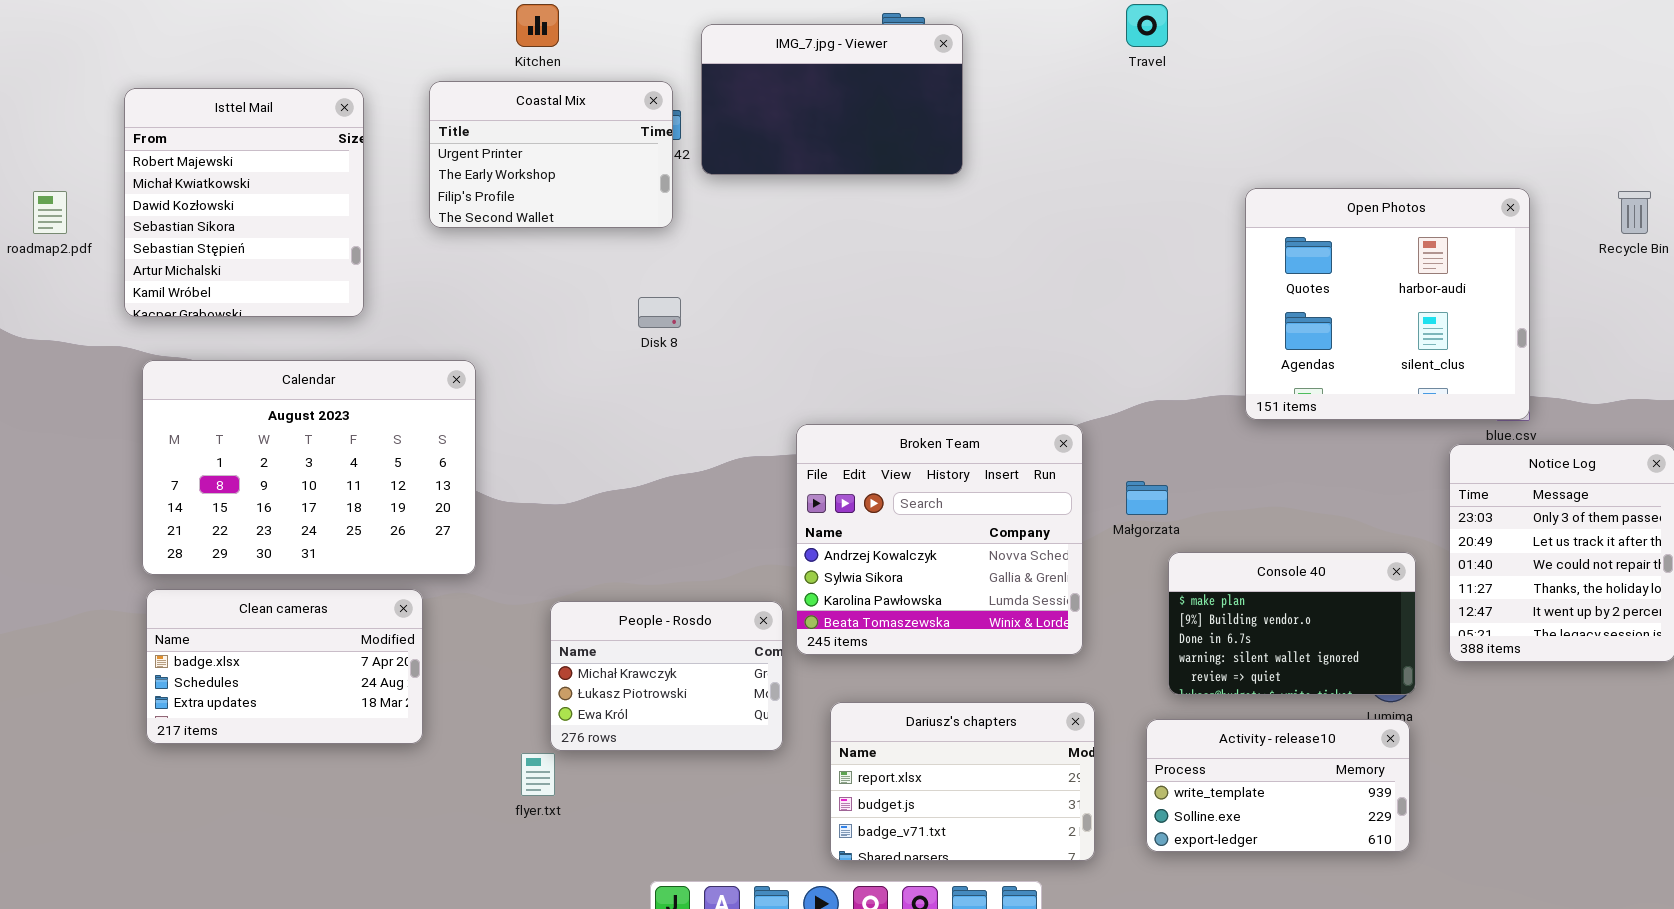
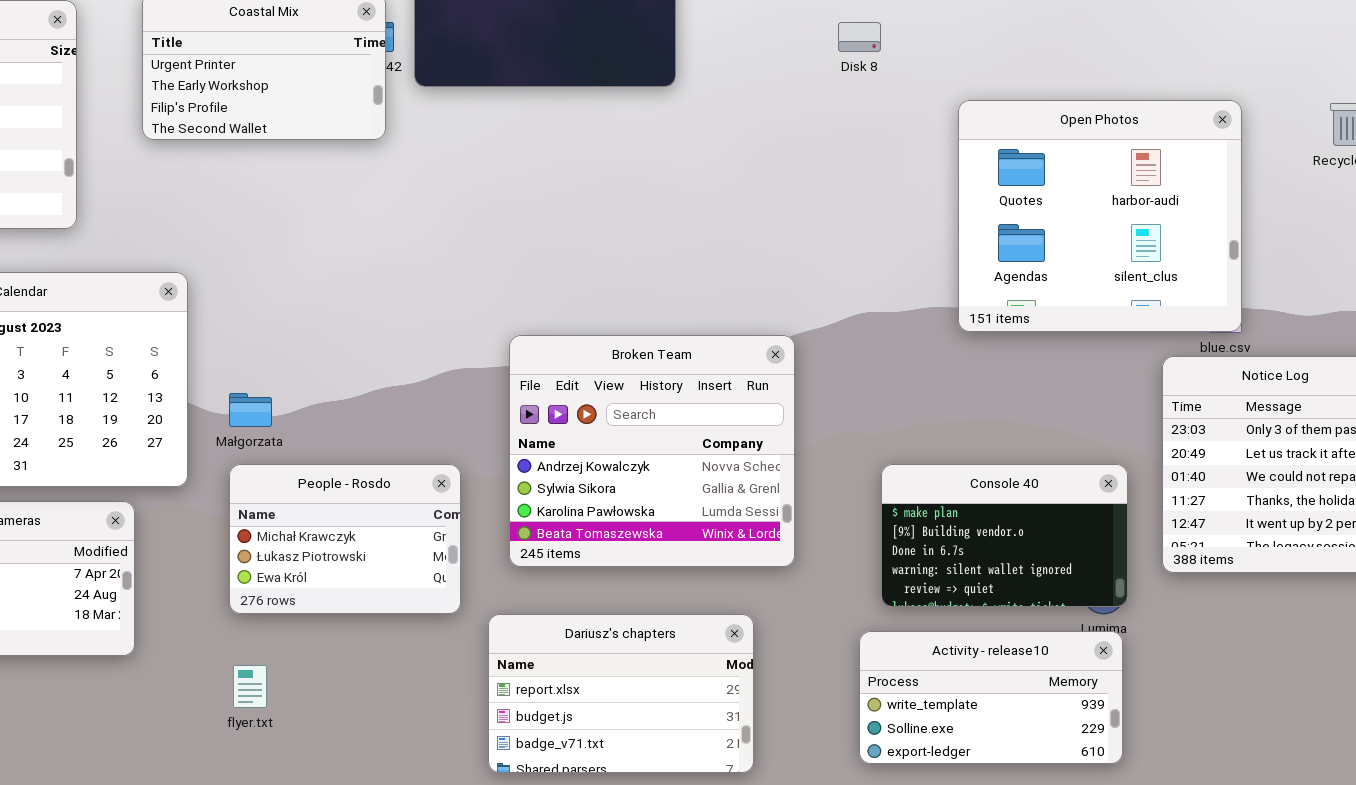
Disk 8: [638,297,681,328] -> [838,22,881,52], moved
Małgorzata: [1126,481,1168,515] -> [229,393,272,427], moved
People - Rosdo: [550,601,783,751] -> [229,464,461,614], moved
Dariusz's chapters: [830,702,1095,861] -> [488,614,754,773], moved

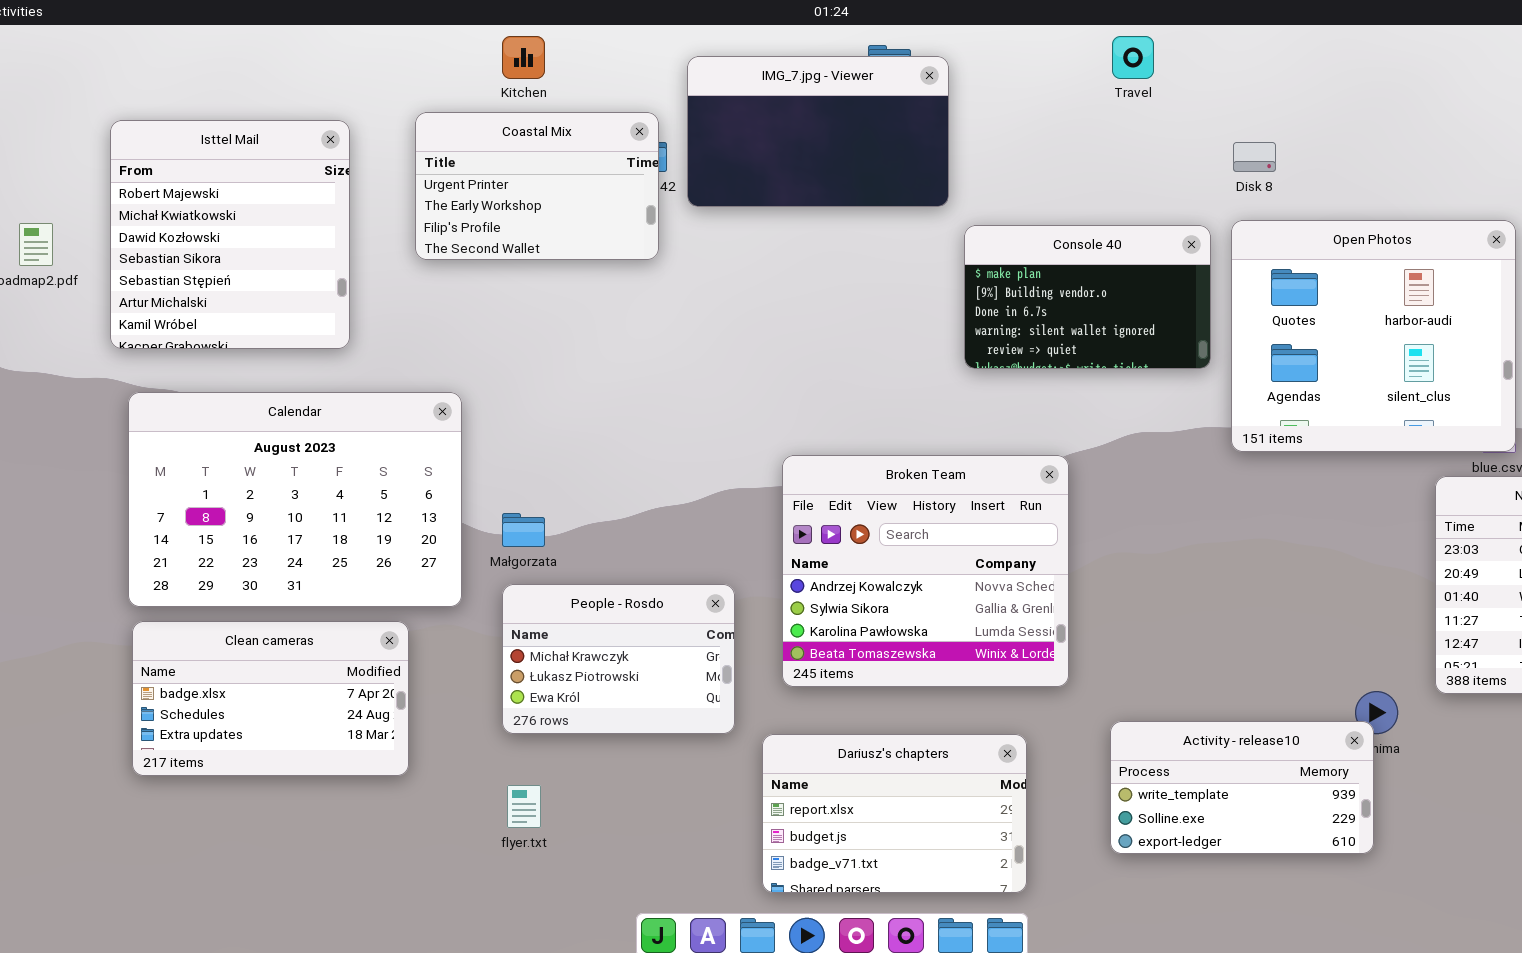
Disk 8: [838,22,881,52] -> [1233,142,1276,172], moved
Console 40: [881,464,1128,607] -> [964,225,1211,369], moved
Activity - release10: [859,631,1123,764] -> [1110,721,1374,854], moved

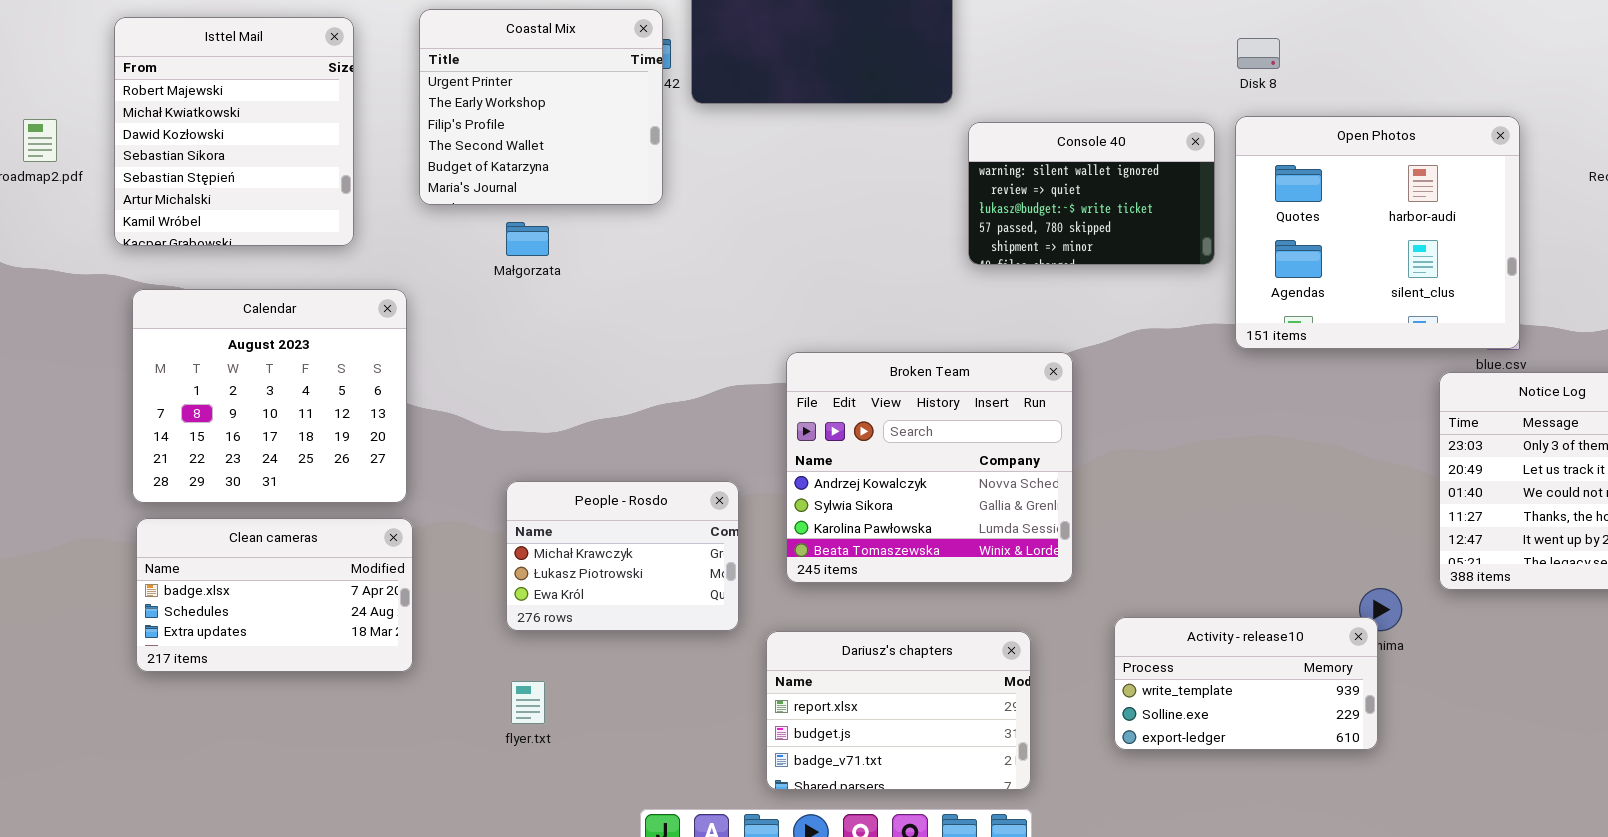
Coastal Mix: [415,112,659,260] -> [419,9,663,205], resized
Console 40: [964,225,1211,369] -> [968,122,1215,265], scrolled down 3 rows
Calendar: [128,392,462,607] -> [132,289,407,503], resized
Małgorzata: [502,513,545,547] -> [506,222,549,256], moved

